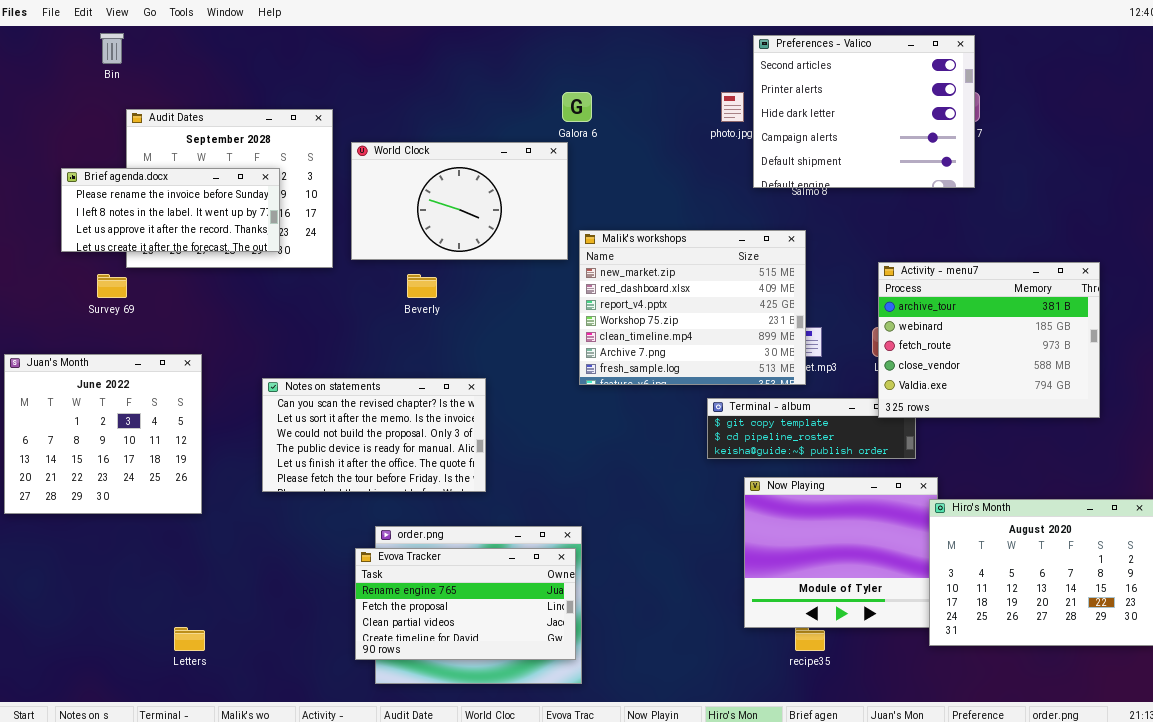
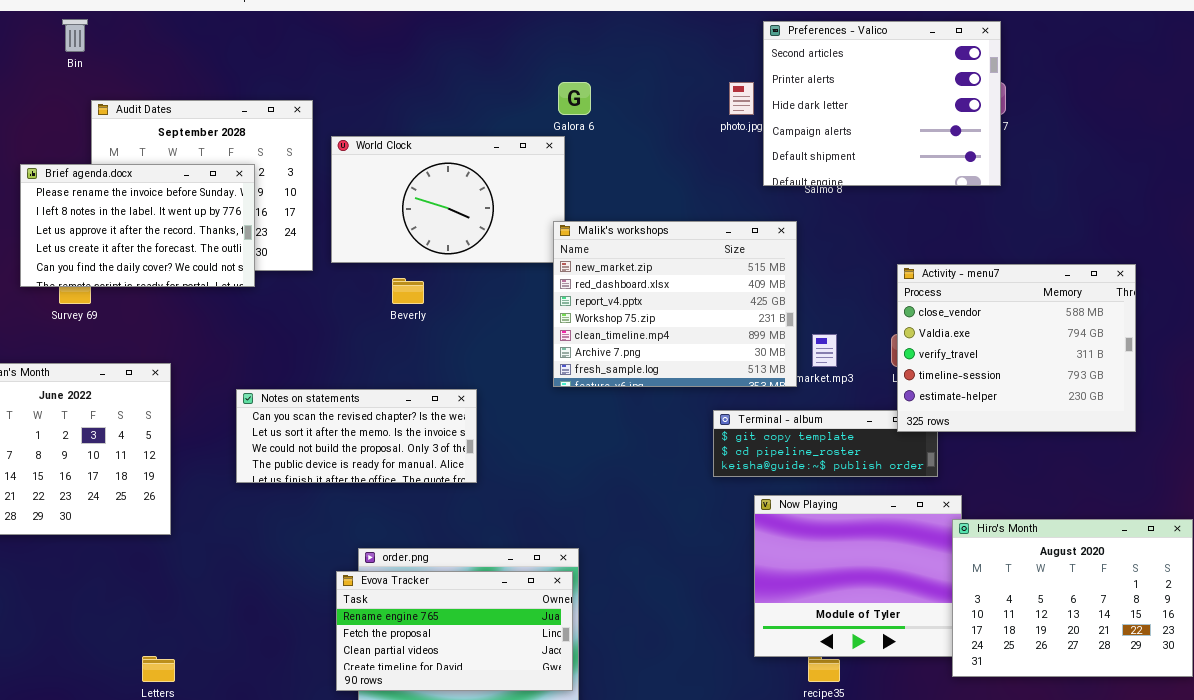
Brief agenda.docx: [61,168,280,252] -> [20,164,255,287], resized
Malik's workshops: [579,230,806,385] -> [553,221,797,387], moved
Activity - menu7: [878,262,1100,418] -> [897,264,1136,432], scrolled down 3 rows
Notes on statements: [262,378,486,492] -> [236,389,477,483], resized

